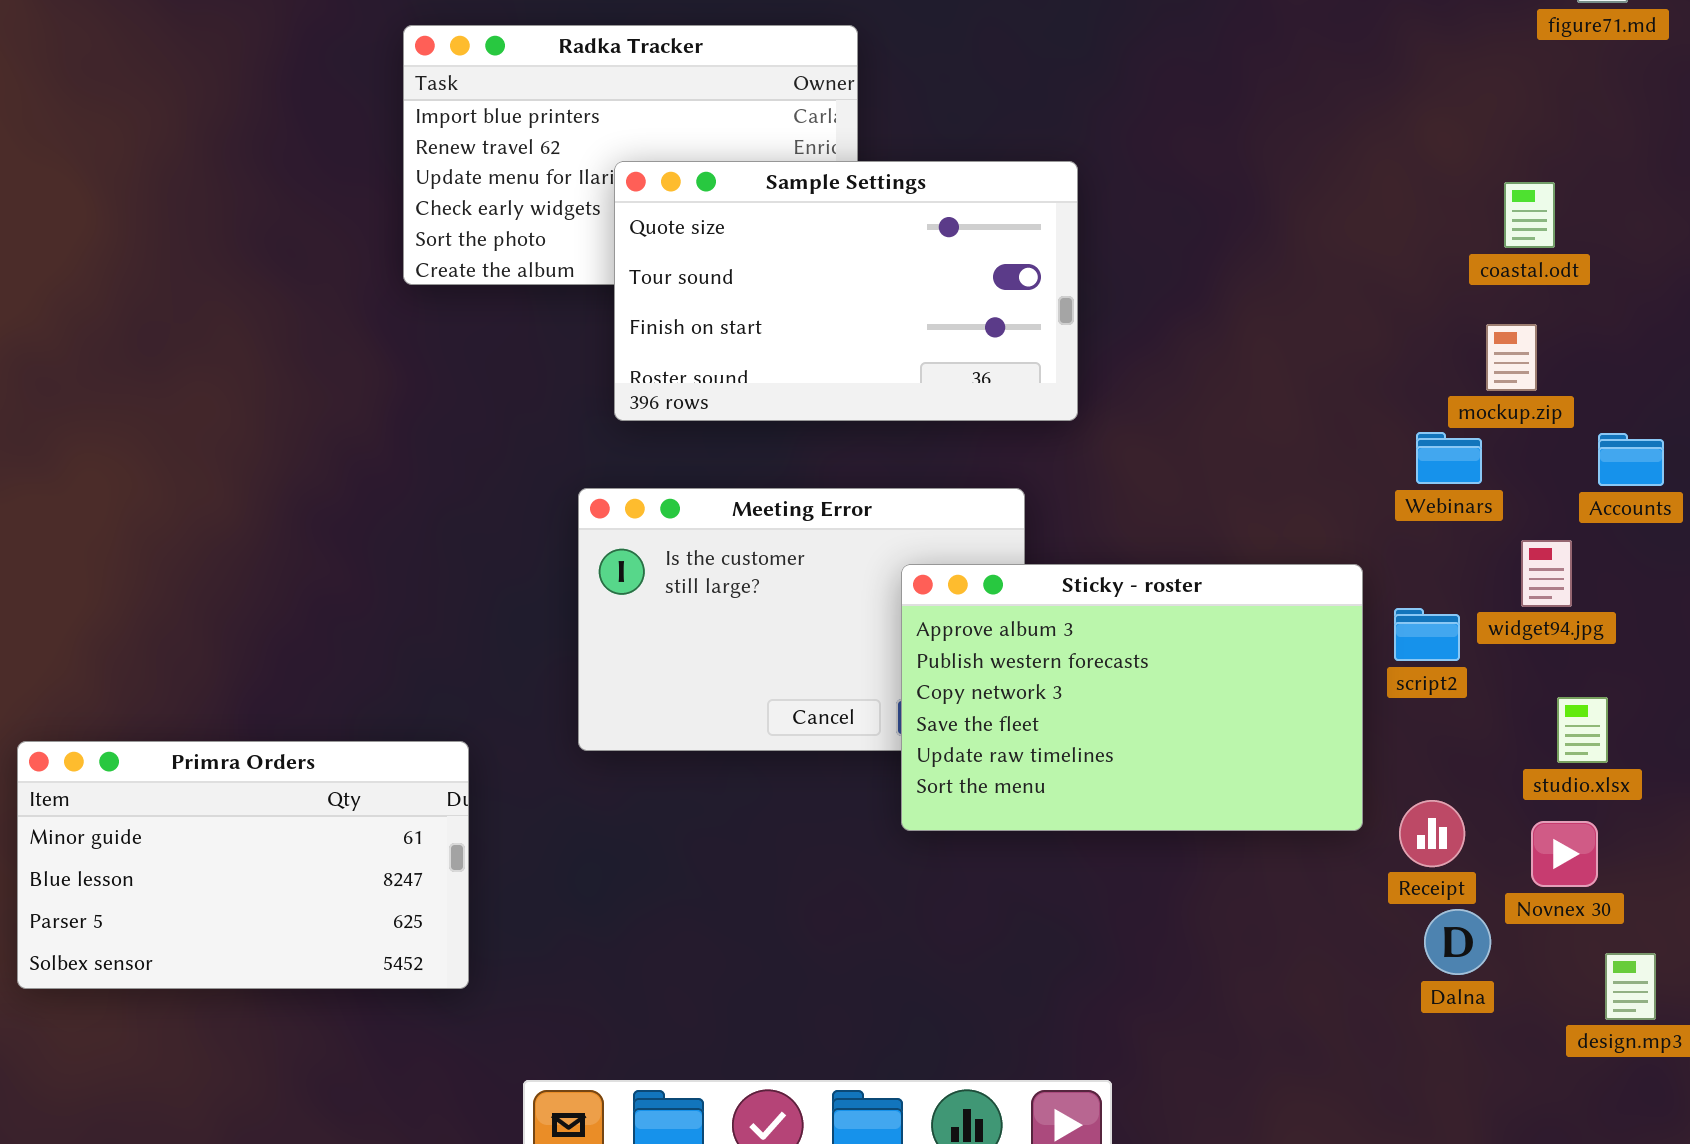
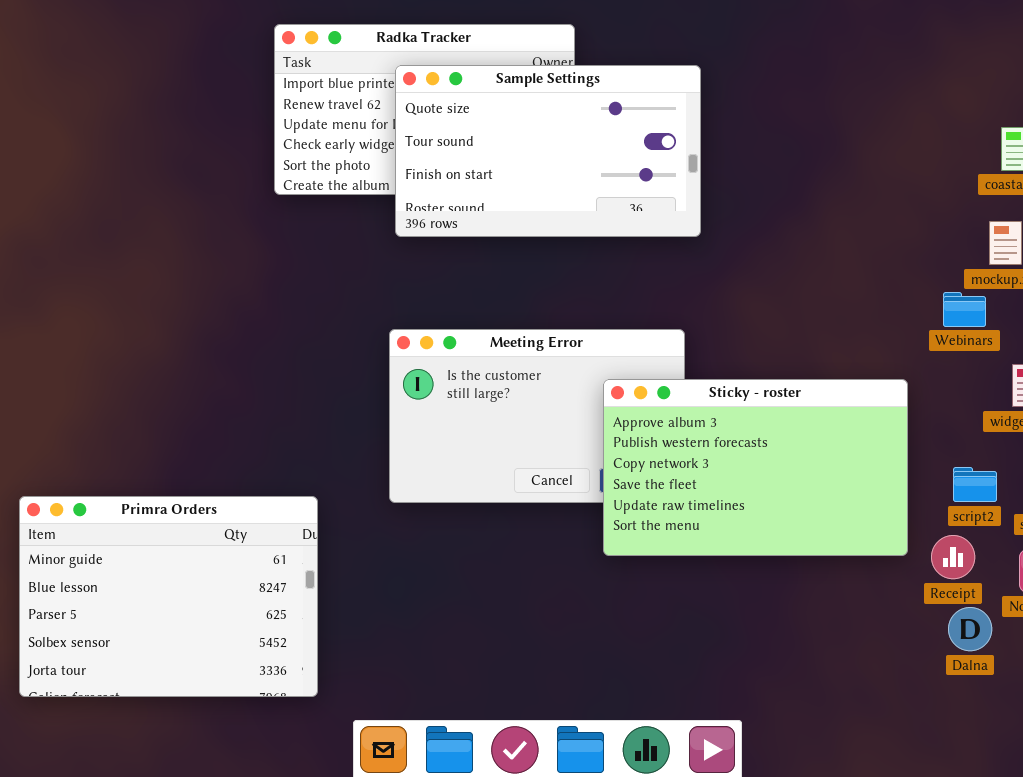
Sample Settings: [614,161,1078,421] -> [395,65,701,237], moved
script2: [1394,608,1460,661] -> [953,467,997,502], moved
Primra Orders: [17,741,469,989] -> [19,496,318,697], resized

